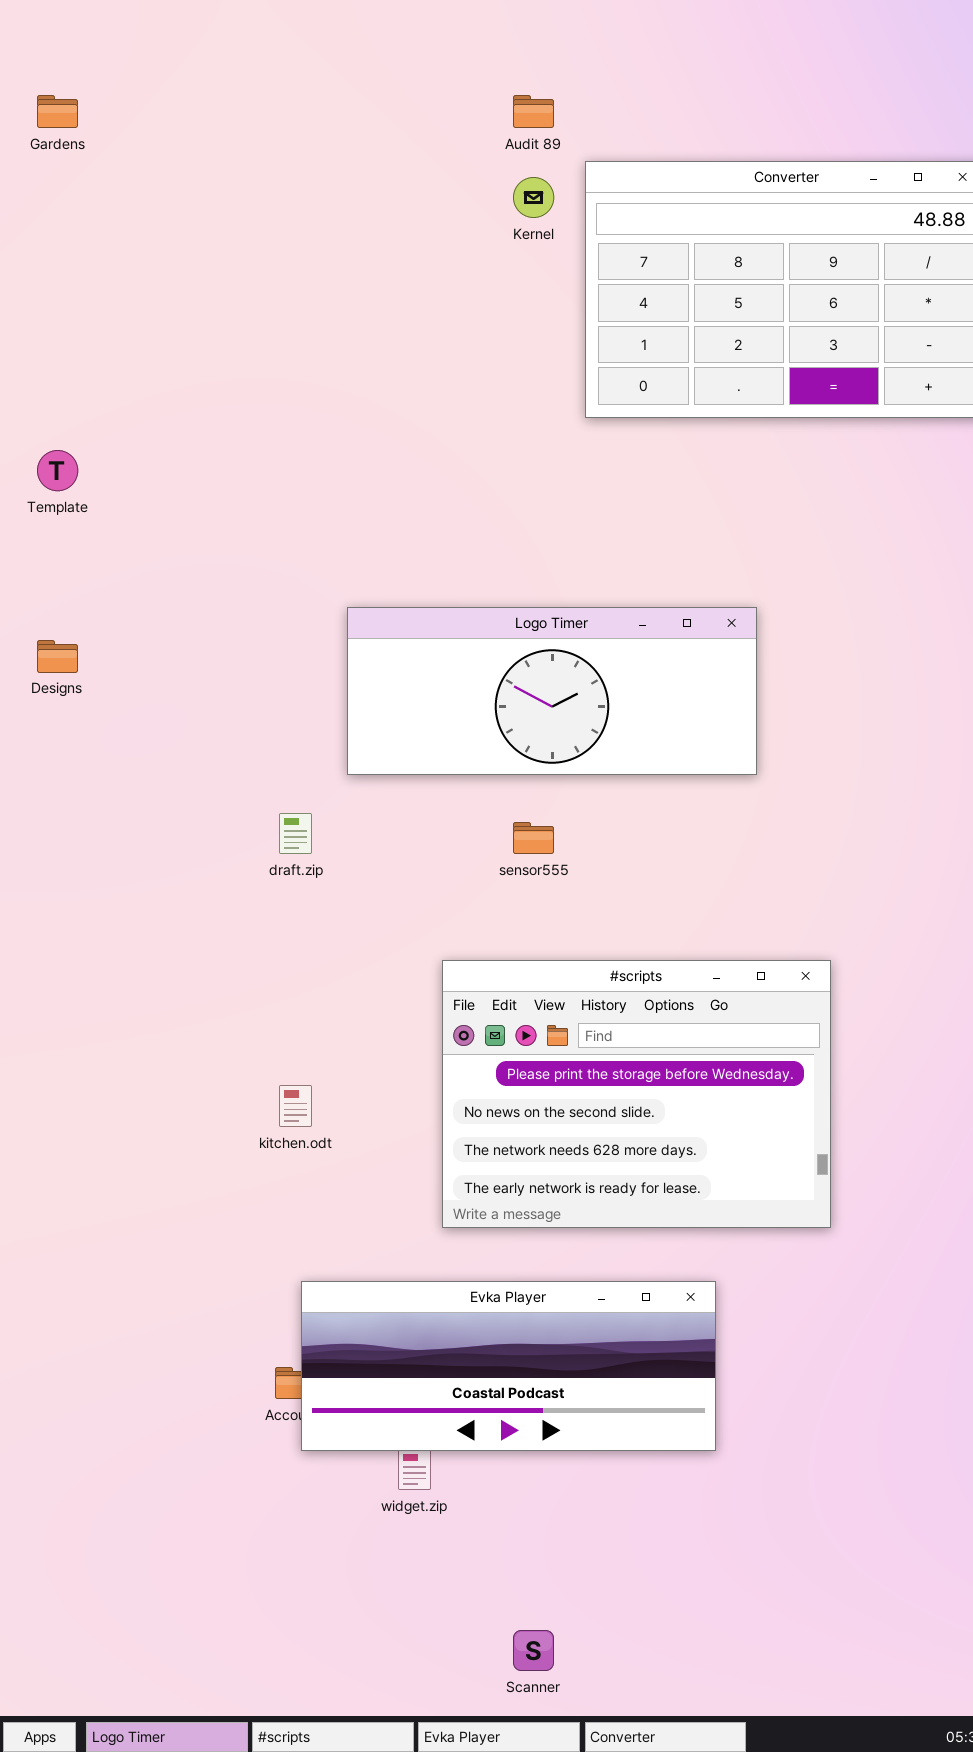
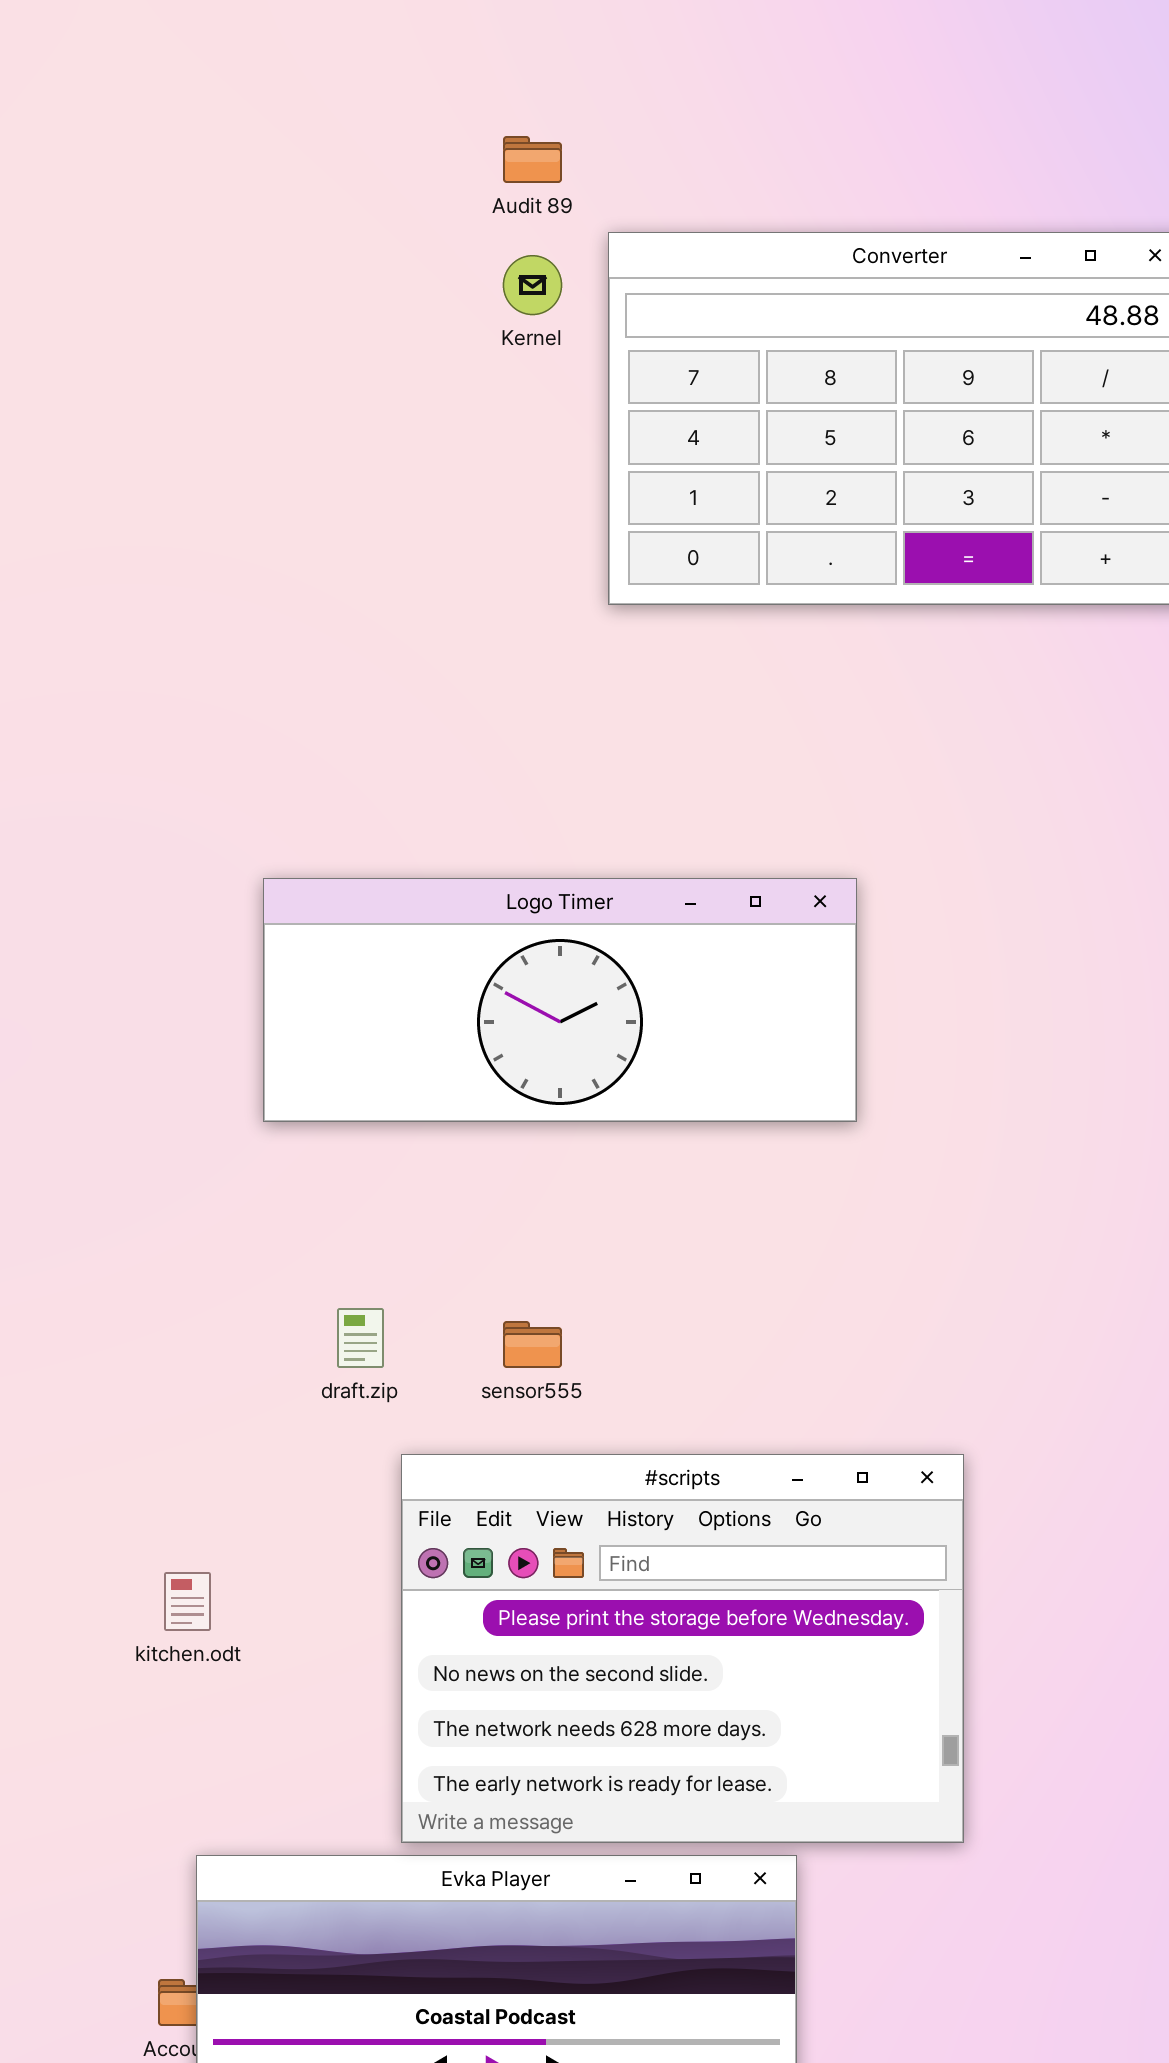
draft.zip: [279,813,312,854] -> [337,1308,384,1368], moved
sensor555: [513,822,554,854] -> [503,1321,562,1368], moved
#scripts: [442,960,831,1228] -> [401,1454,964,1843], moved

